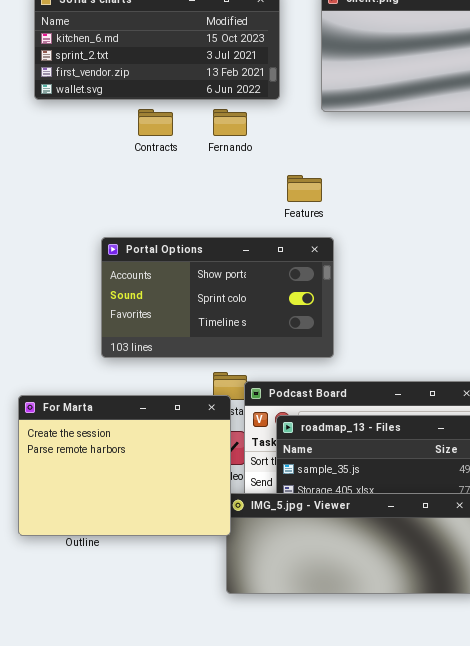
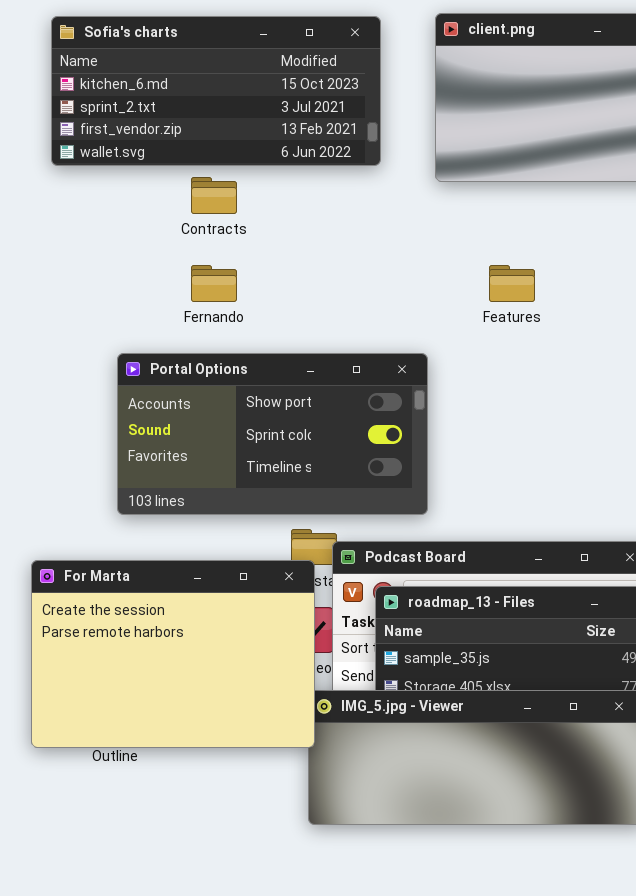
Fernando: [213,109,247,136] -> [191,265,237,302], moved
Features: [287,175,322,202] -> [489,265,535,302], moved
Portal Options: [101,237,334,358] -> [117,353,428,515], moved

